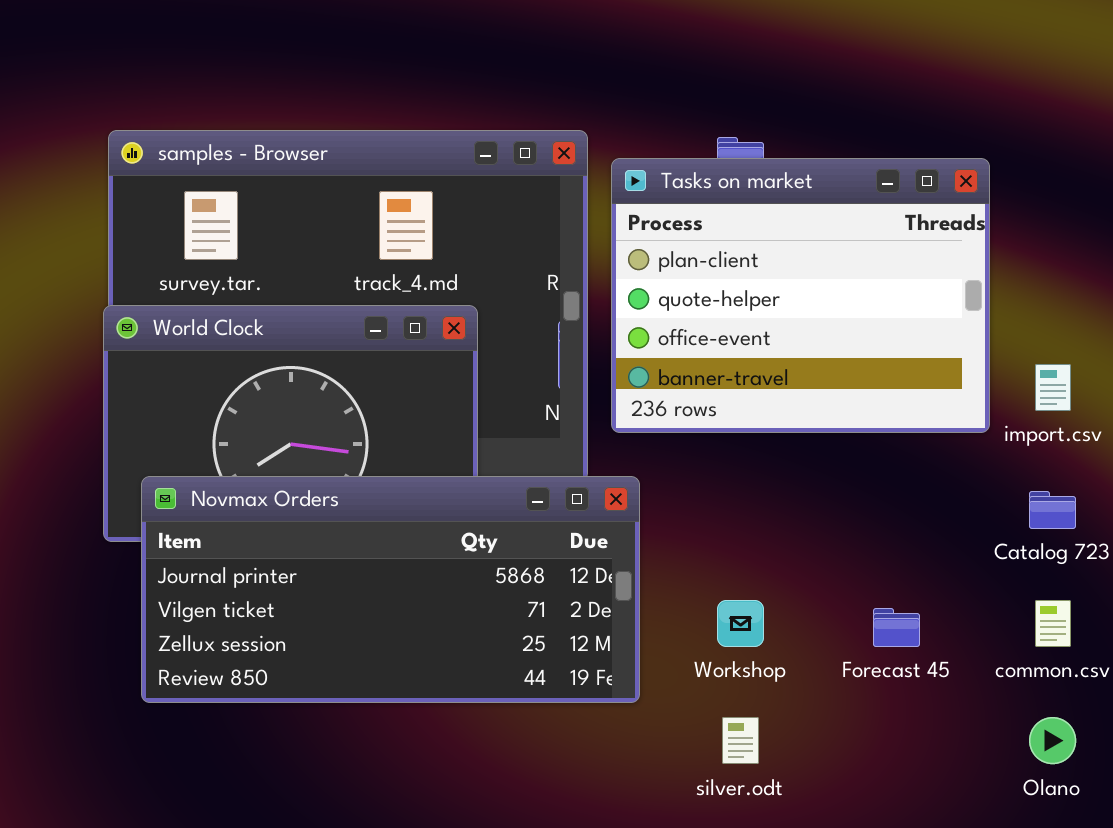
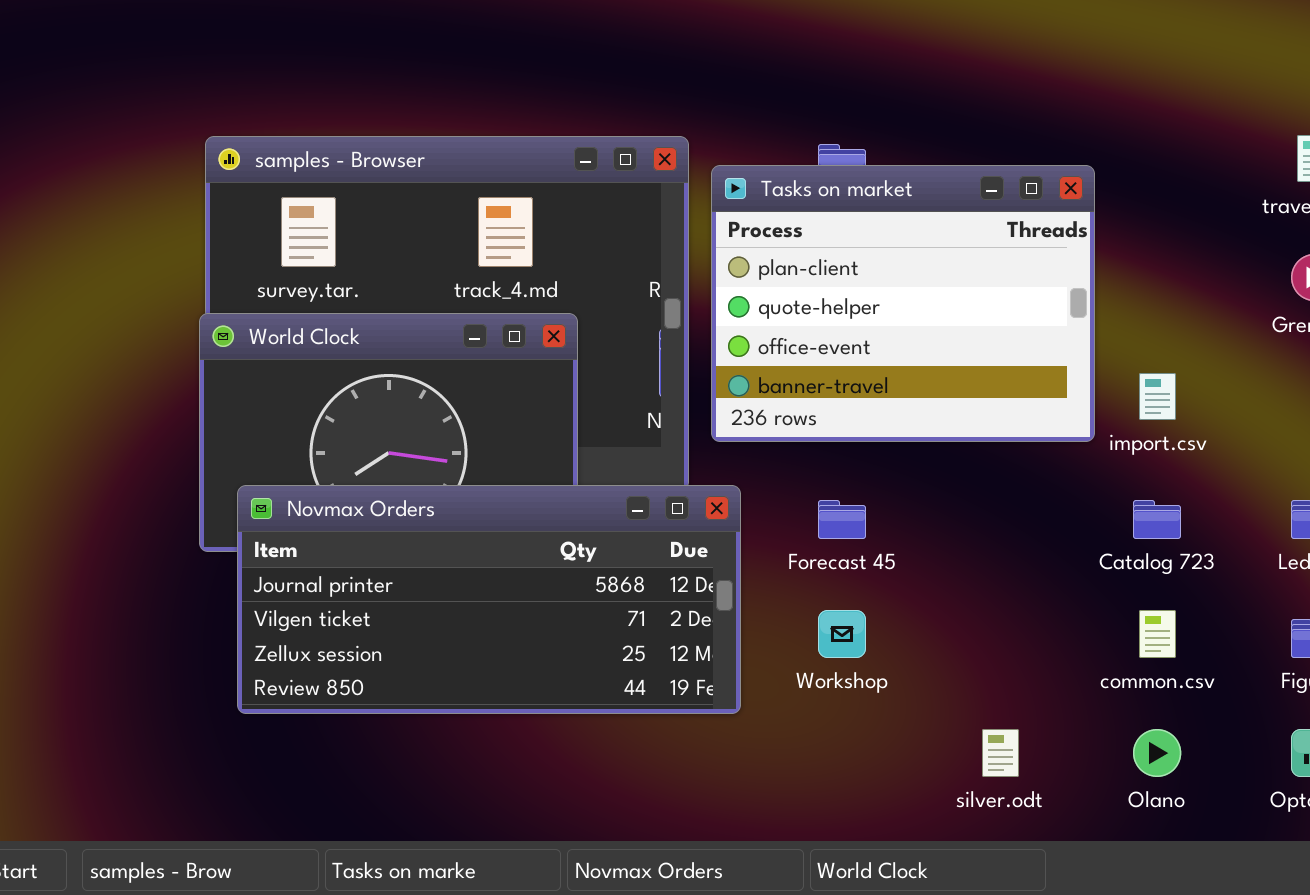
Forecast 45: [873,608,920,647] -> [818,500,866,539], moved
silver.odt: [722,717,759,764] -> [982,729,1019,777], moved

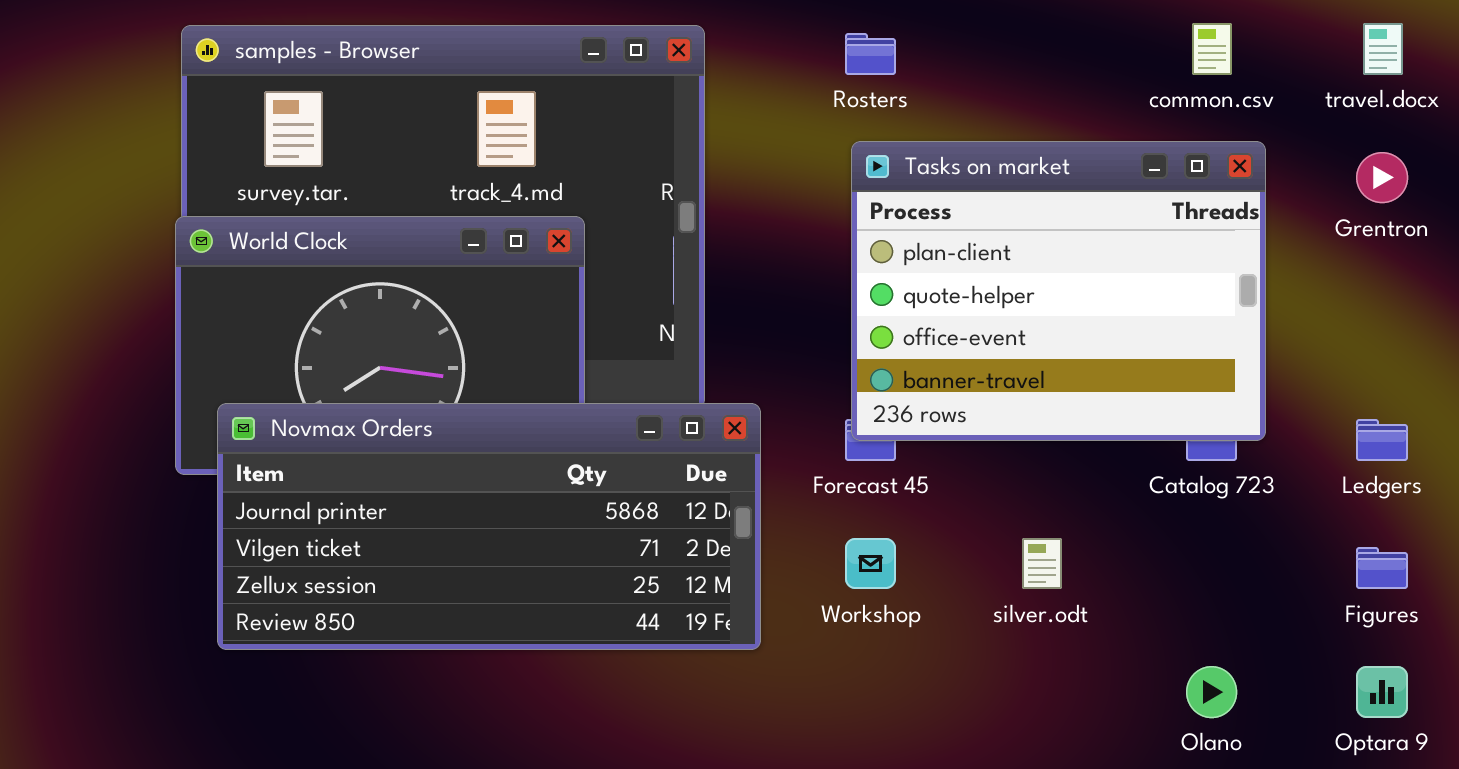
Tasks on market: [711,165,1095,442] -> [851,141,1266,441], moved
common.csv: [1139,610,1176,658] -> [1192,23,1232,75], moved
silver.odt: [982,729,1019,777] -> [1022,538,1062,589], moved

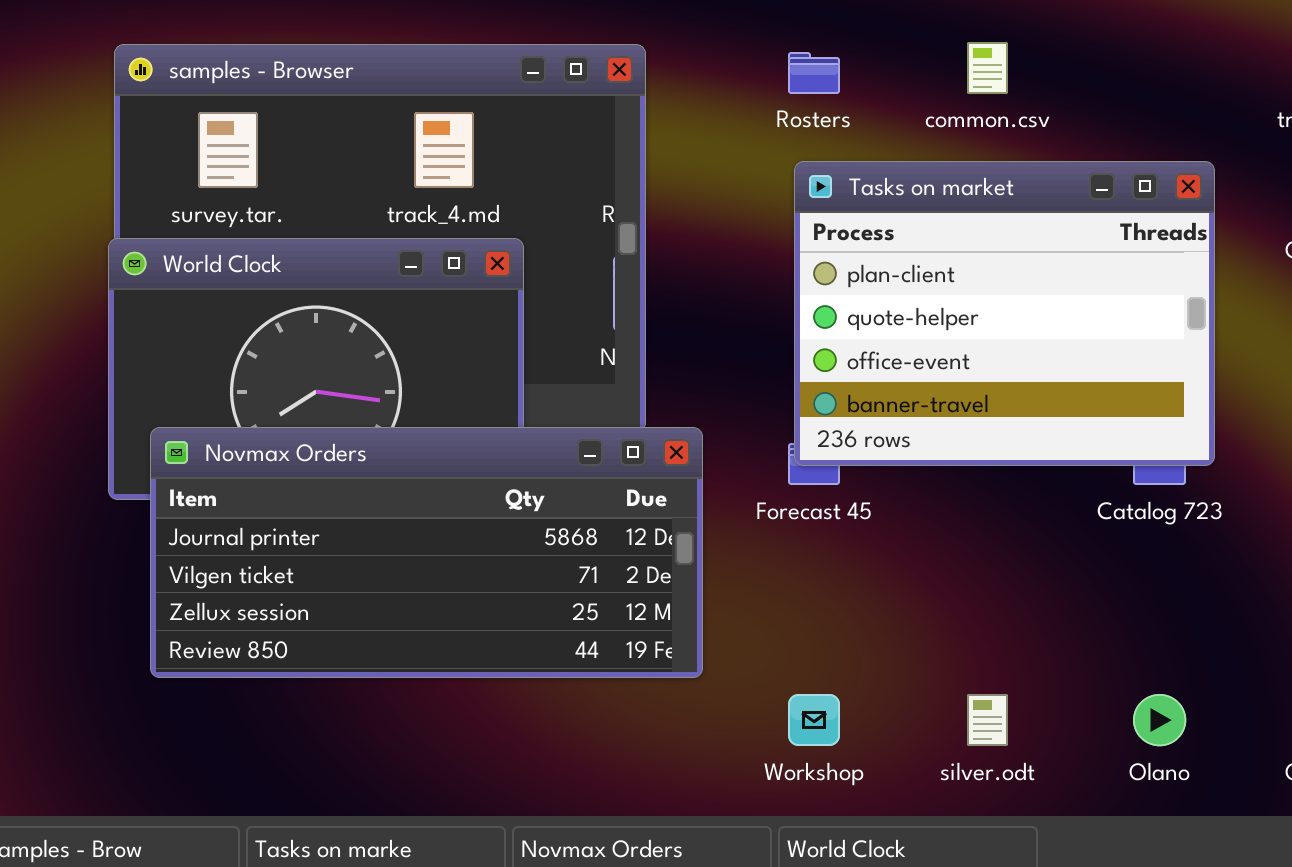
common.csv: [1192,23,1232,75] -> [967,42,1008,94], moved
Workshop: [845,538,896,589] -> [788,694,840,746], moved
silver.odt: [1022,538,1062,589] -> [967,694,1008,746], moved

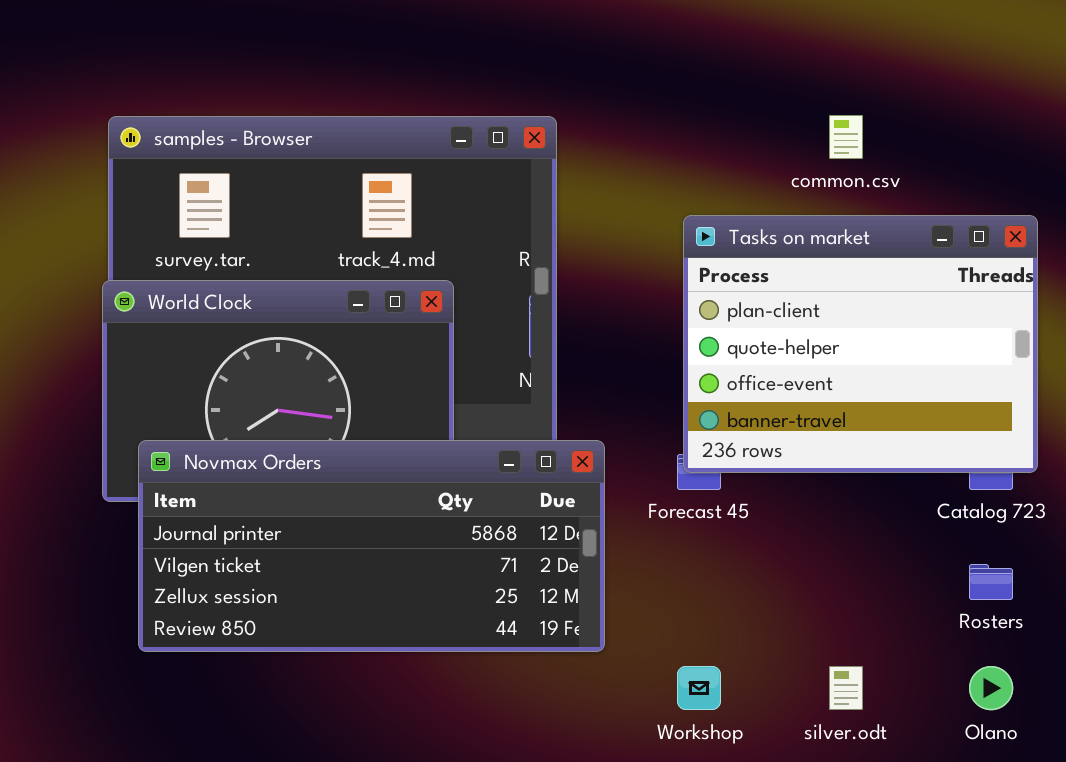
Rosters: [788,52,840,94] -> [969,564,1013,600], moved

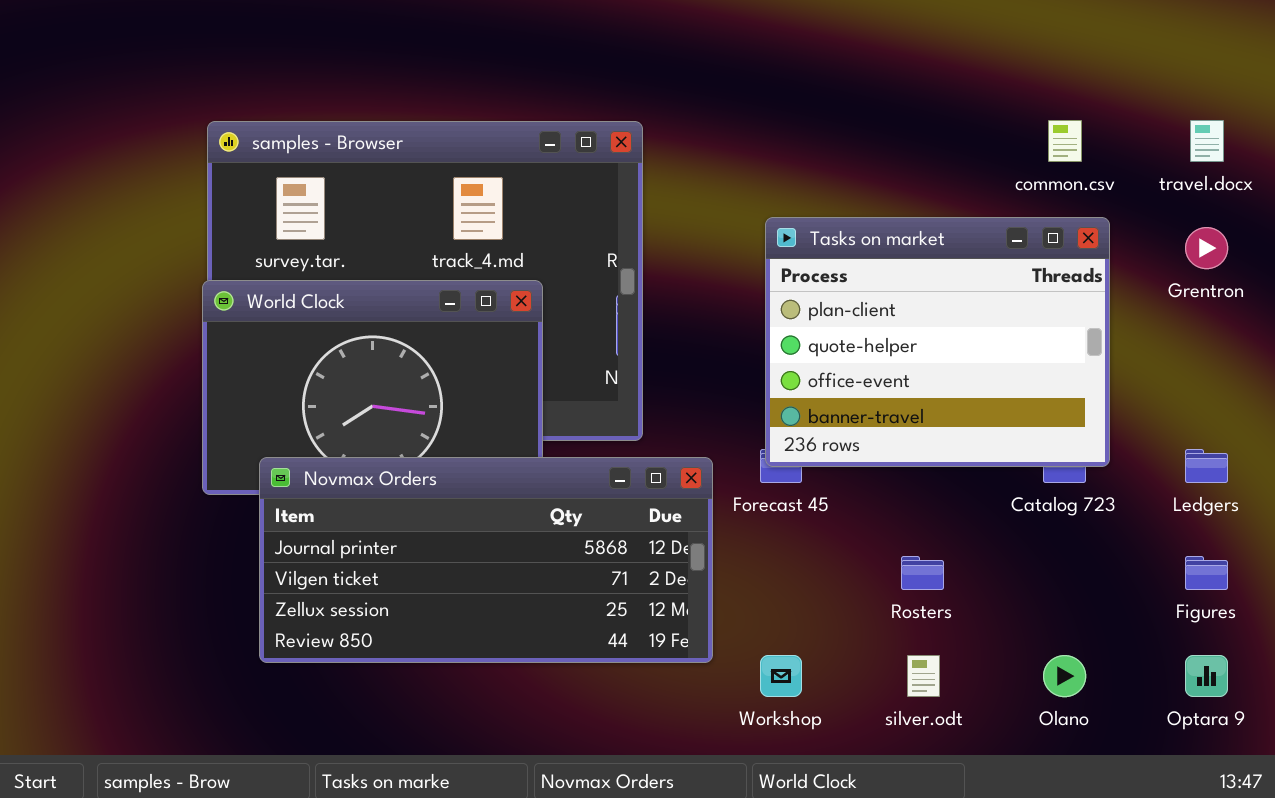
common.csv: [829,115,863,159] -> [1048,120,1082,162], moved
Novmax Orders: [138,440,605,652] -> [259,457,713,663], moved
Rosters: [969,564,1013,600] -> [901,556,944,590], moved

